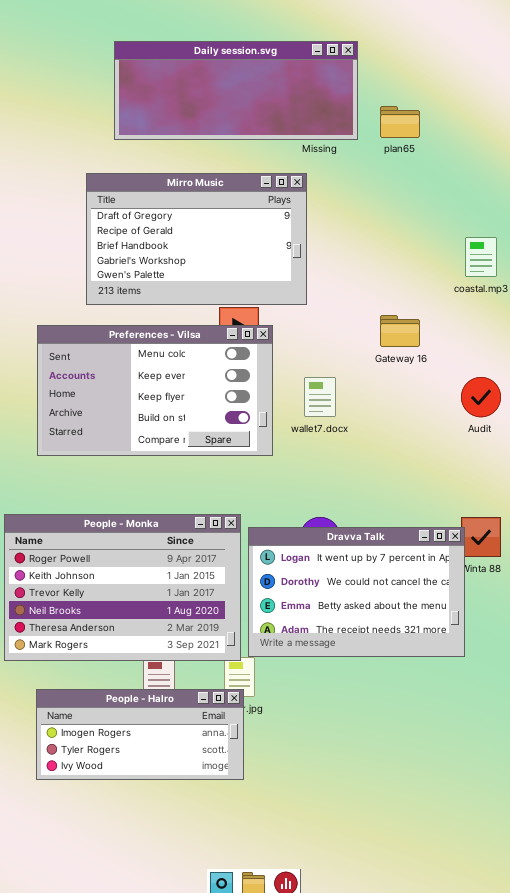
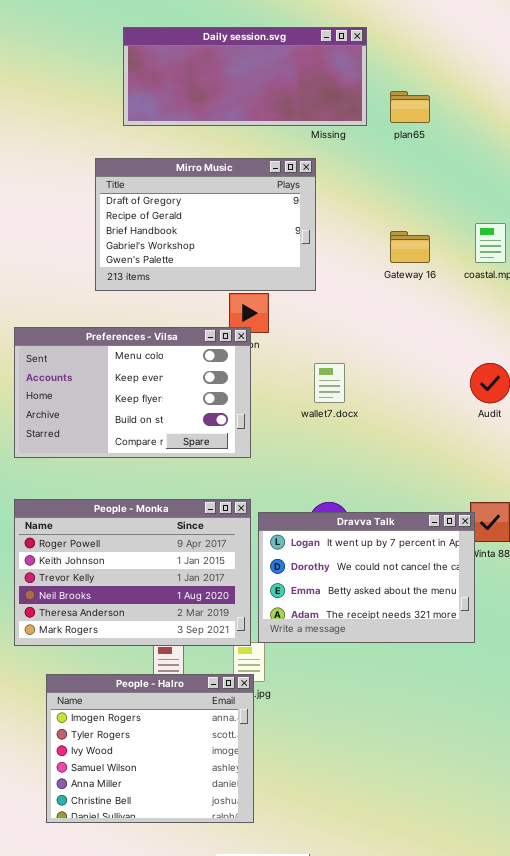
Gateway 16: [380,315,420,347] -> [390,231,430,263], moved
Preferences - Vilsa: [37,325,273,456] -> [14,327,251,458], moved
People - Halro: [36,689,244,780] -> [46,674,254,823], resized

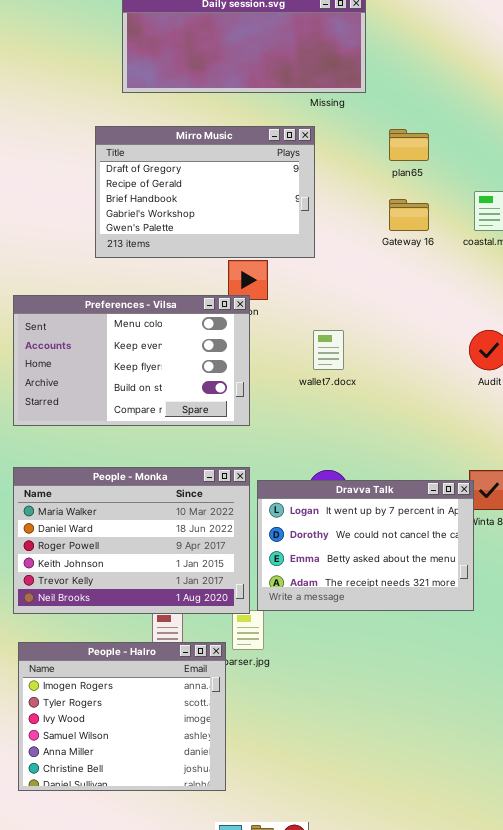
plan65: [390,91,430,123] -> [389,129,429,161], moved
People - Monka: [14,499,251,646] -> [13,467,250,614], scrolled up 2 rows
People - Halro: [46,674,254,823] -> [18,642,226,791], moved

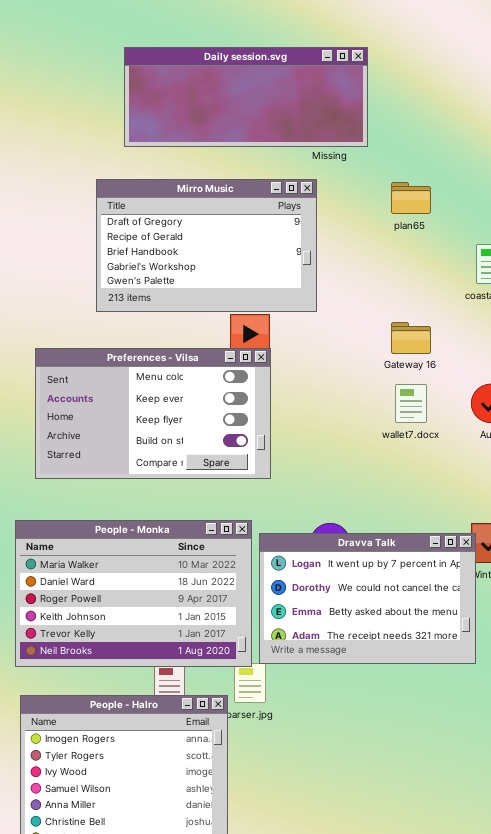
Gateway 16: [389,199,429,231] -> [391,322,431,354], moved
Preferences - Vilsa: [13,295,250,426] -> [35,348,271,479], moved
wallet7.docx: [313,330,344,370] -> [395,384,427,423], moved

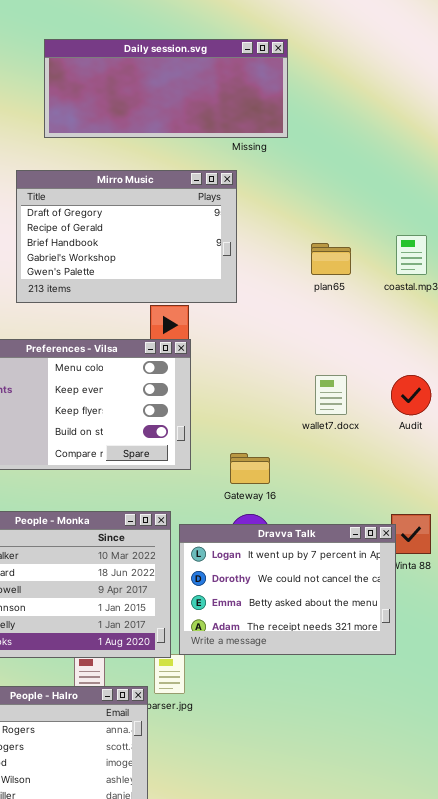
plan65: [391,182,431,214] -> [311,243,351,275], moved
Gateway 16: [391,322,431,354] -> [230,453,270,484], moved

